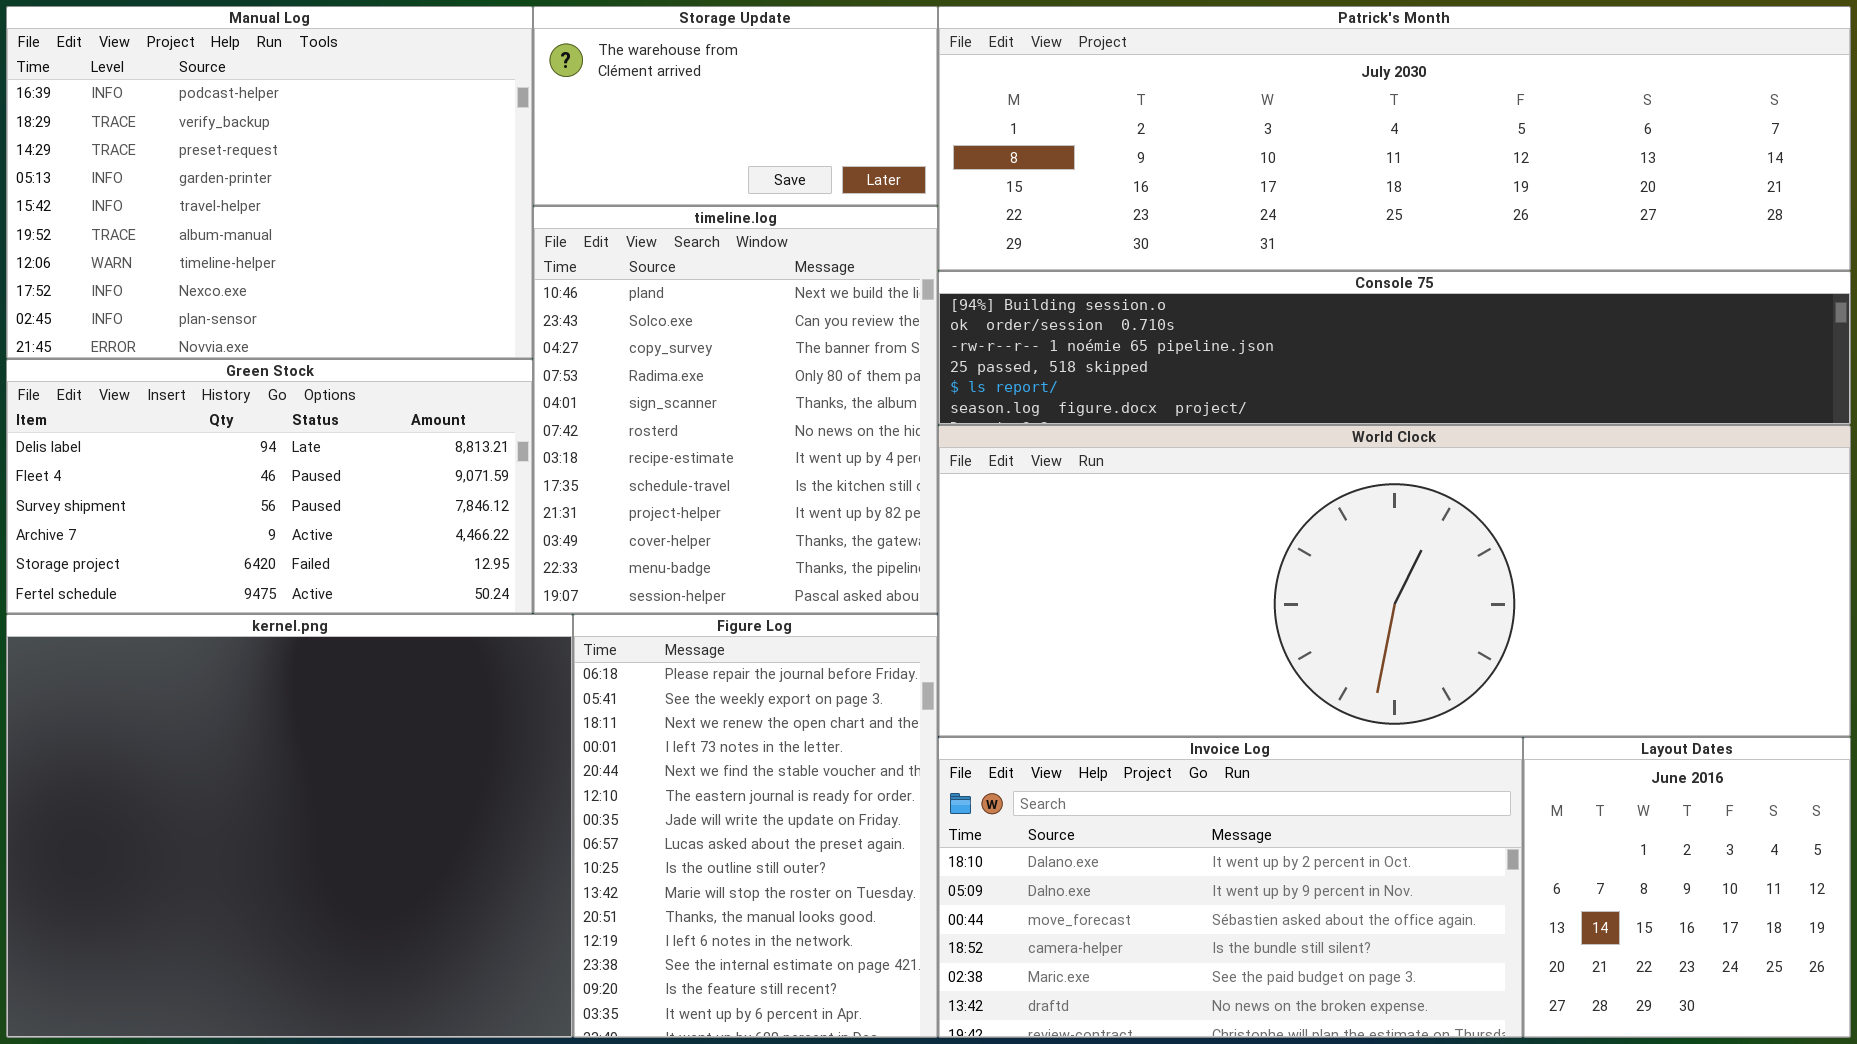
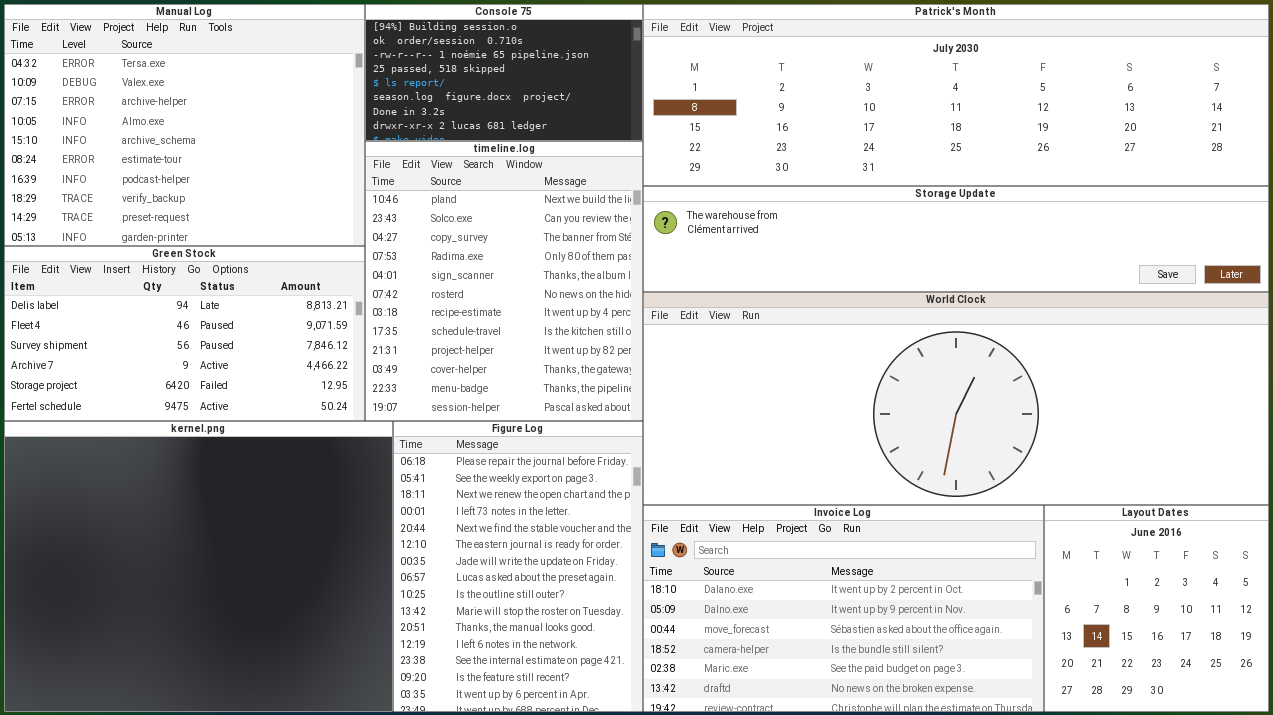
Manual Log: [6,6,533,359] -> [4,4,365,246], scrolled up 6 rows
Storage Update: [533,6,938,206] -> [643,186,1269,292], moved, resized
Console 75: [938,271,1851,425] -> [365,4,643,141], moved, resized

